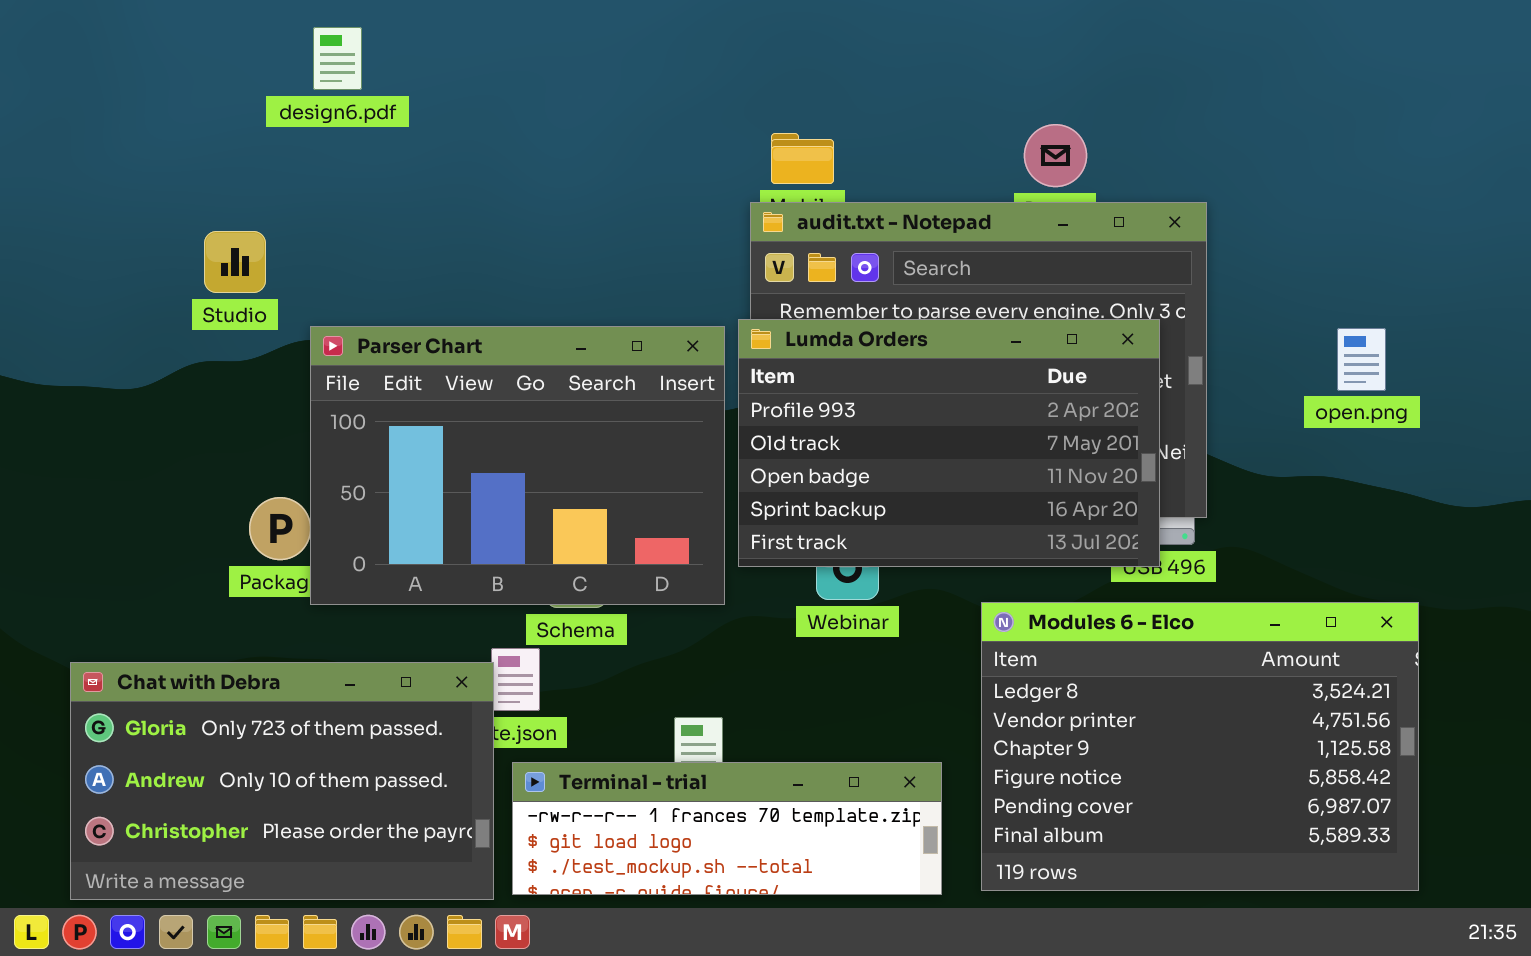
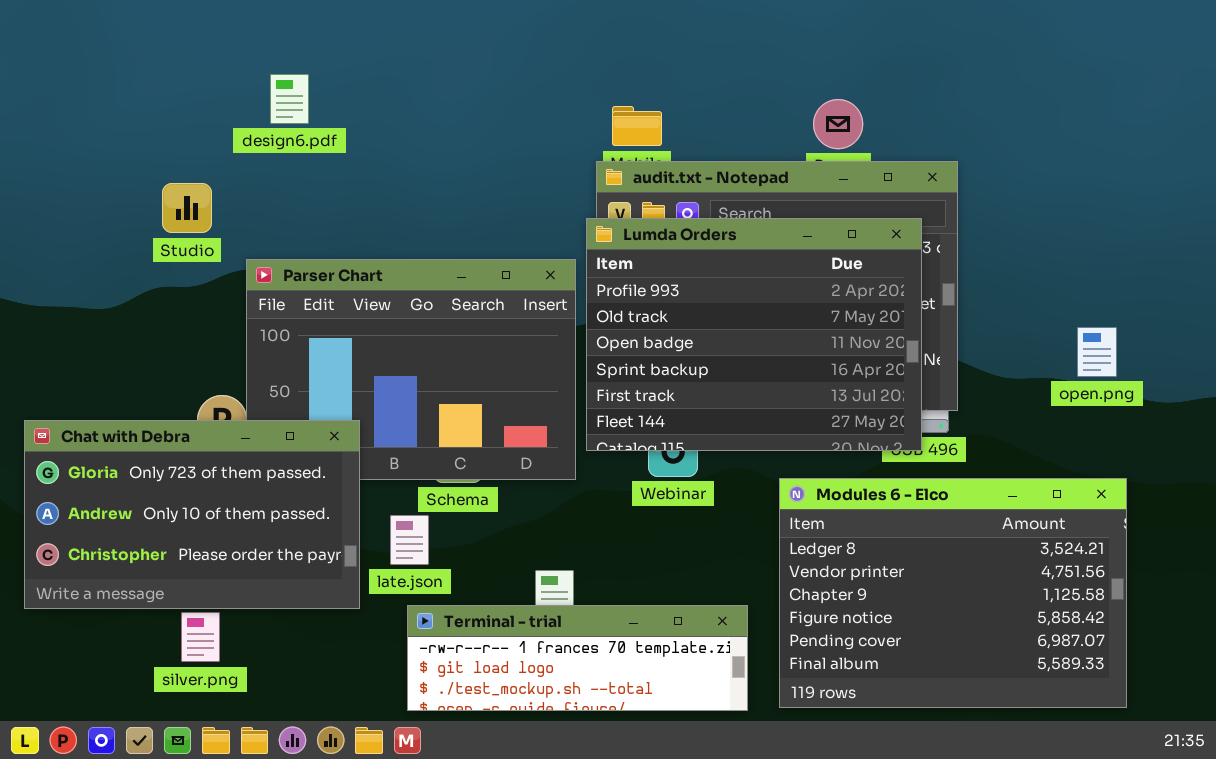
design6.pdf: [313,27,362,90] -> [270,74,309,124], moved
Lumda Orders: [738,319,1160,567] -> [586,218,922,451], resized
open.png: [1337,328,1386,391] -> [1077,327,1117,377], moved
Chat with Debra: [70,662,494,900] -> [24,420,360,609], moved

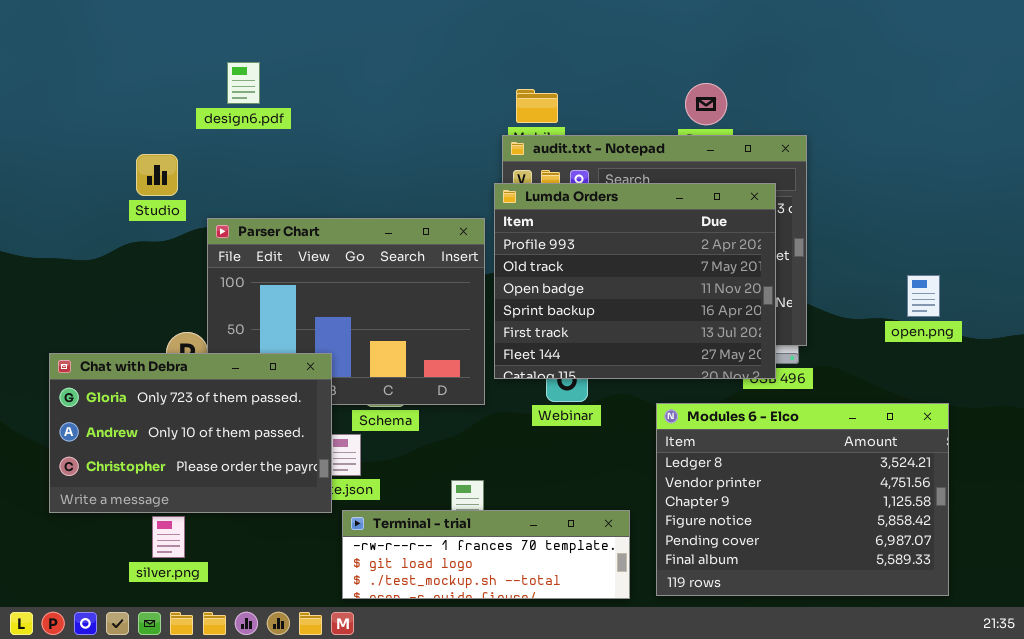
Chat with Debra: [24,420,360,609] -> [49,353,332,513], moved

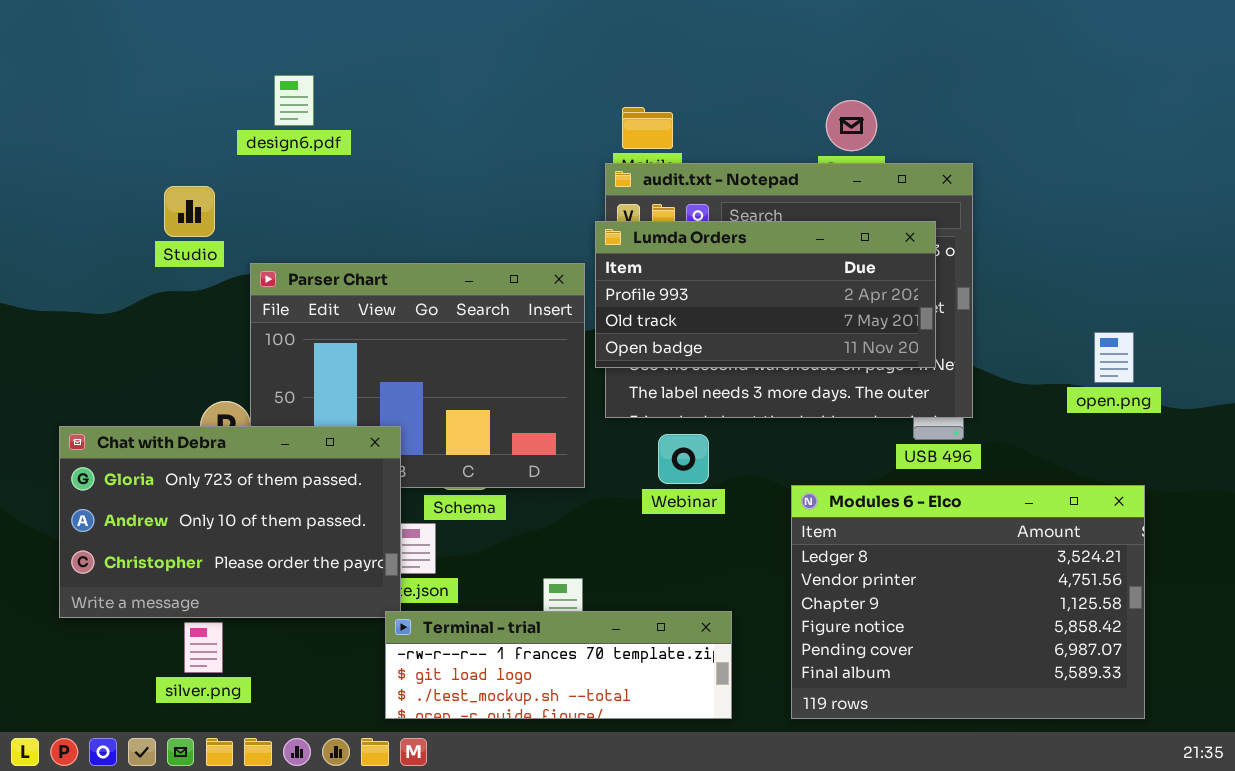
Lumda Orders: [494,183,776,379] -> [595,221,936,368], resized
Terminal - trial: [342,510,630,599] -> [385,611,732,719], moved

